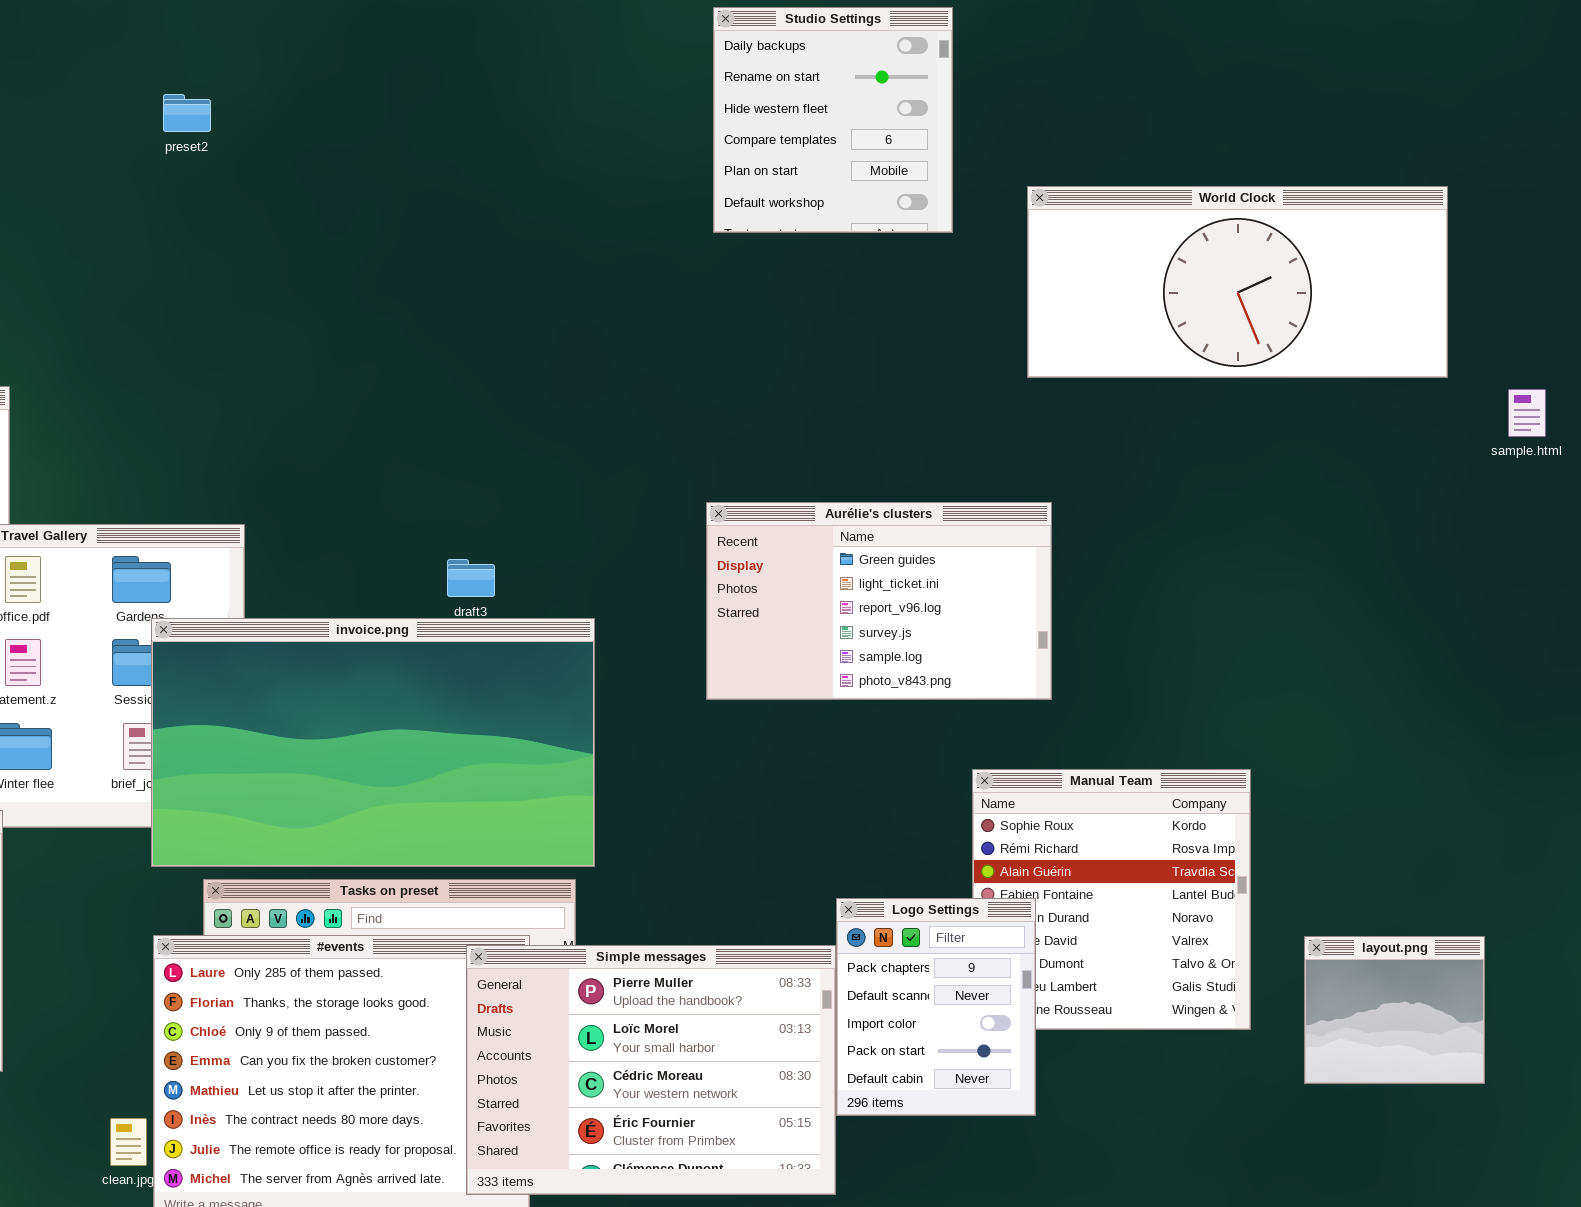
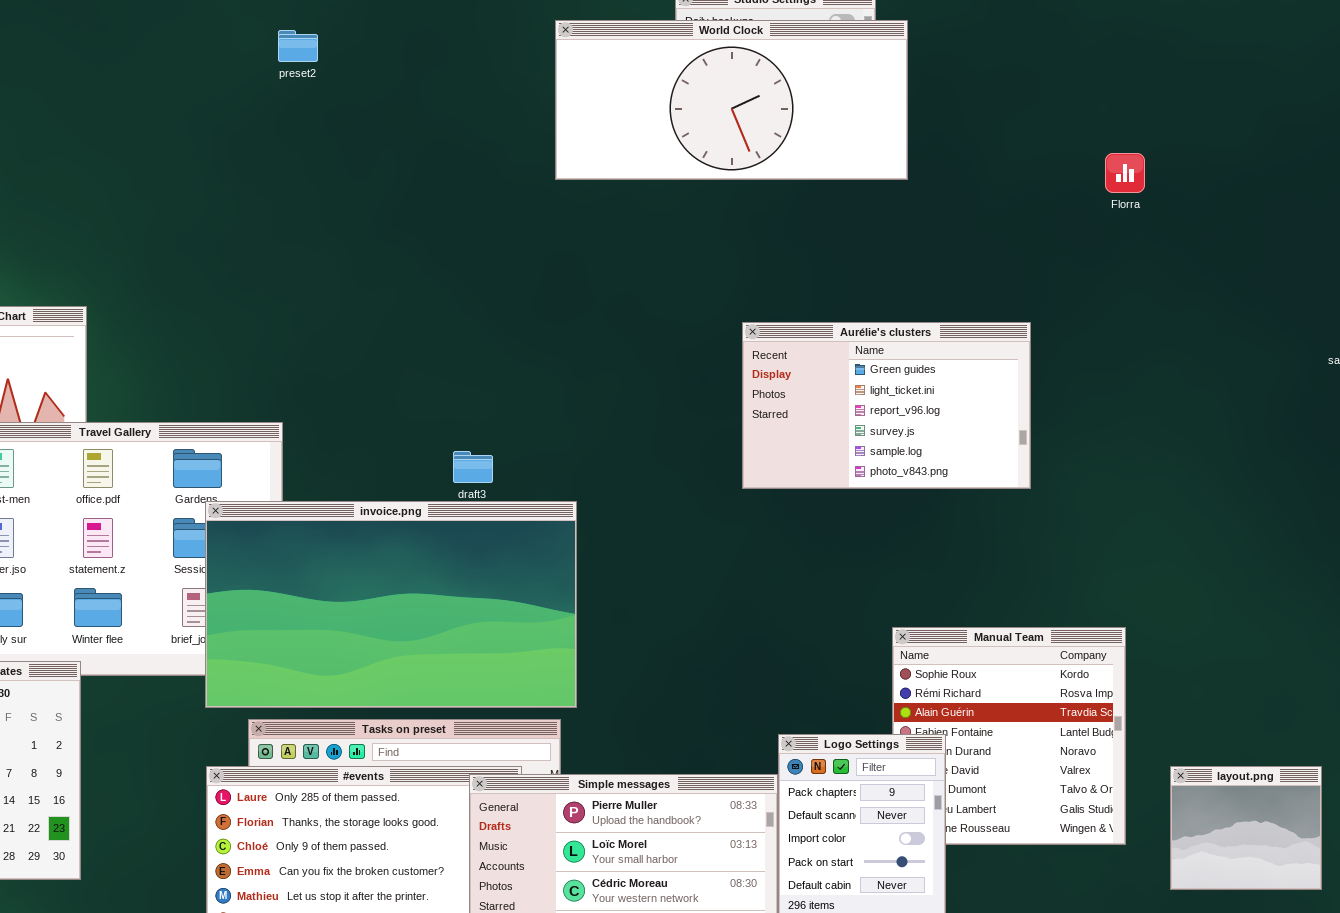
preset2: [163,94,211,132] -> [278,30,318,62], moved
World Clock: [1027,186,1448,378] -> [555,20,908,180], moved
Aurélie's clusters: [706,502,1052,700] -> [742,322,1031,489], moved

